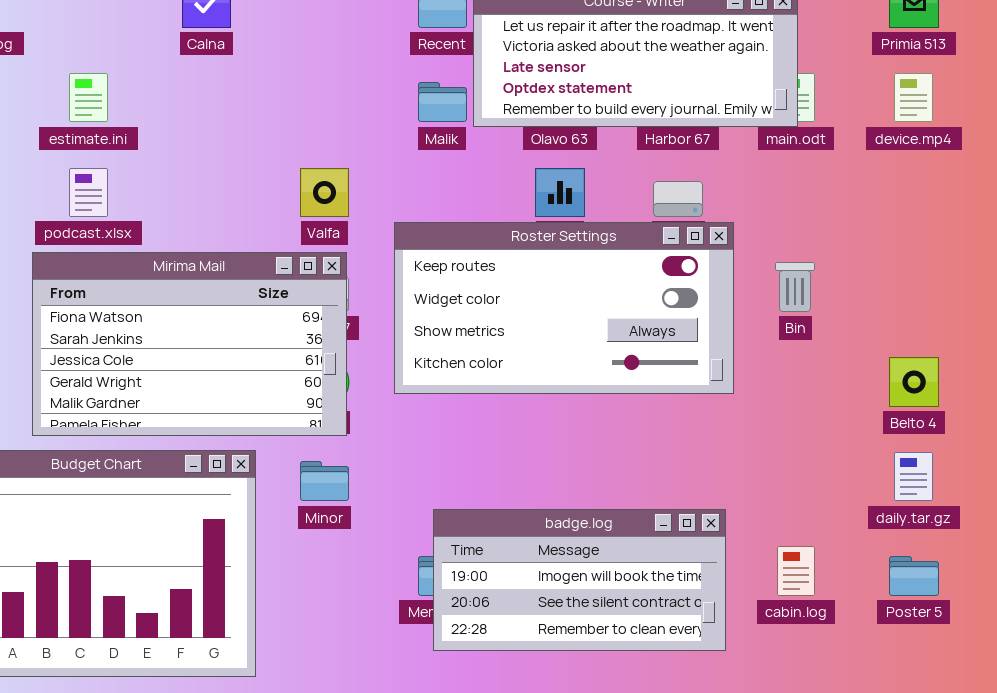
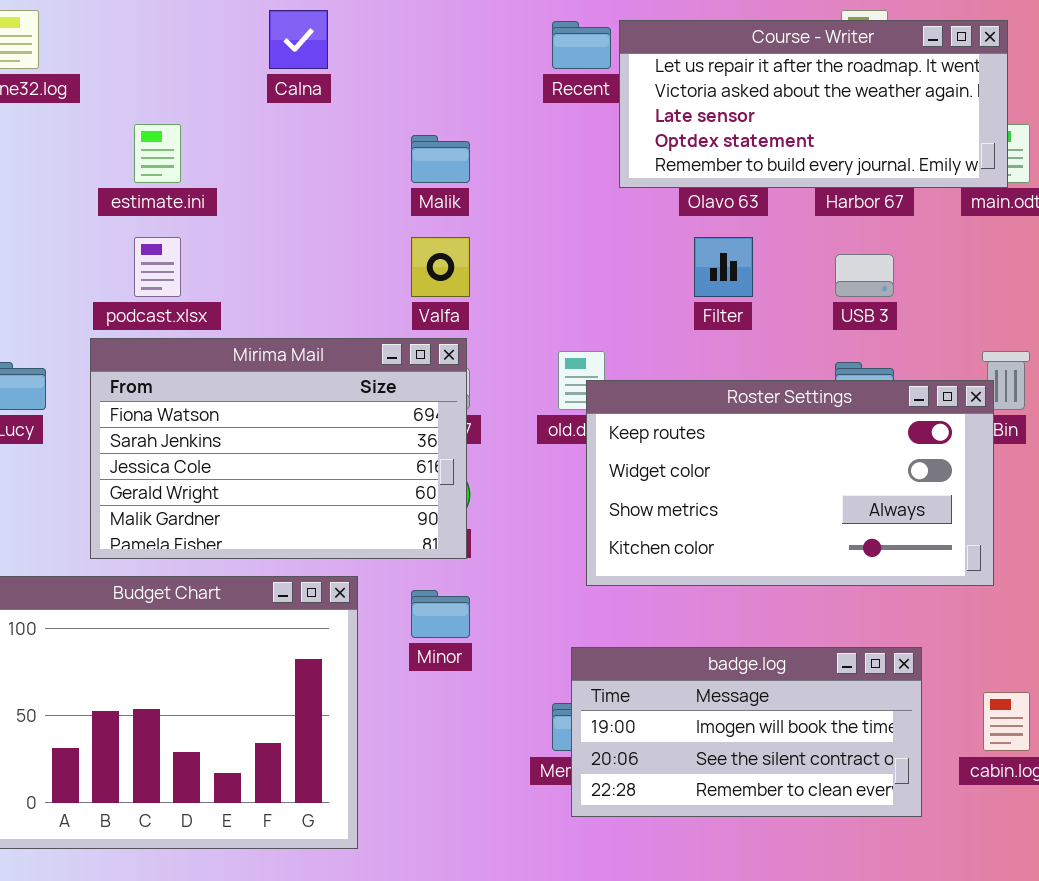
Malik: [418,82,467,122] -> [411,135,470,183], moved
Roster Settings: [394,222,734,394] -> [586,380,994,586], moved

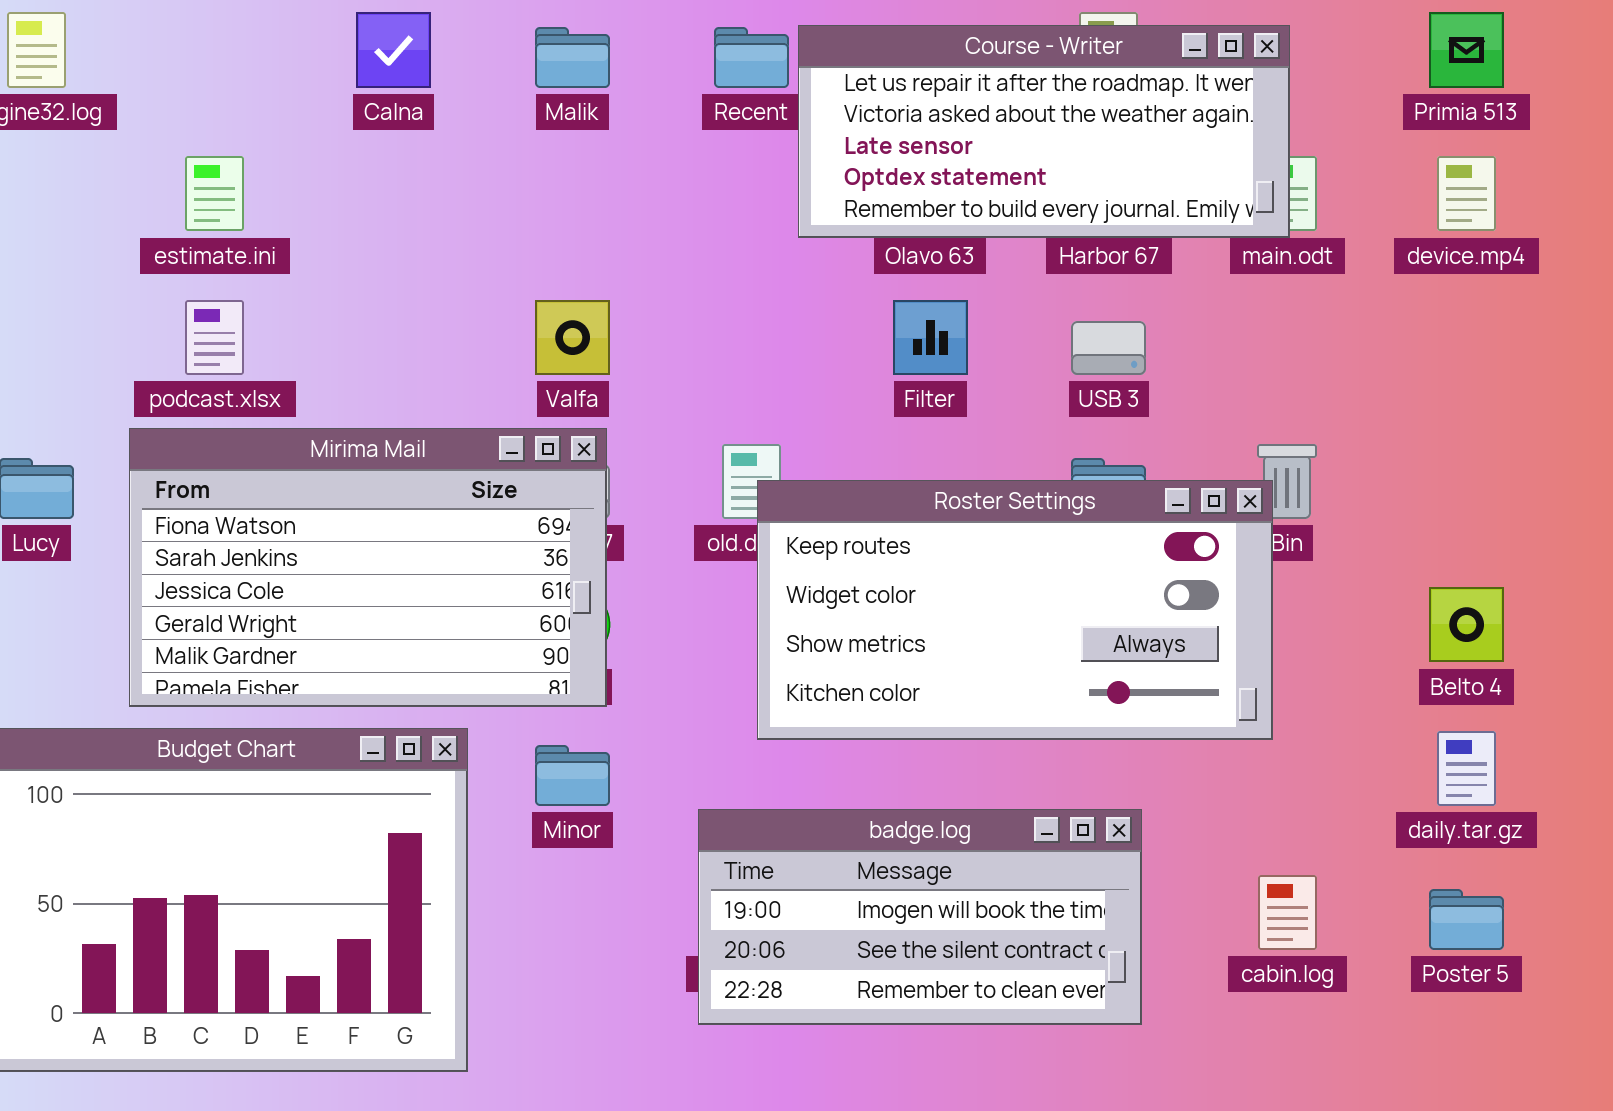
Malik: [411,135,470,183] -> [535,27,610,88], moved
badge.log: [571,647,922,817] -> [698,809,1142,1025], moved

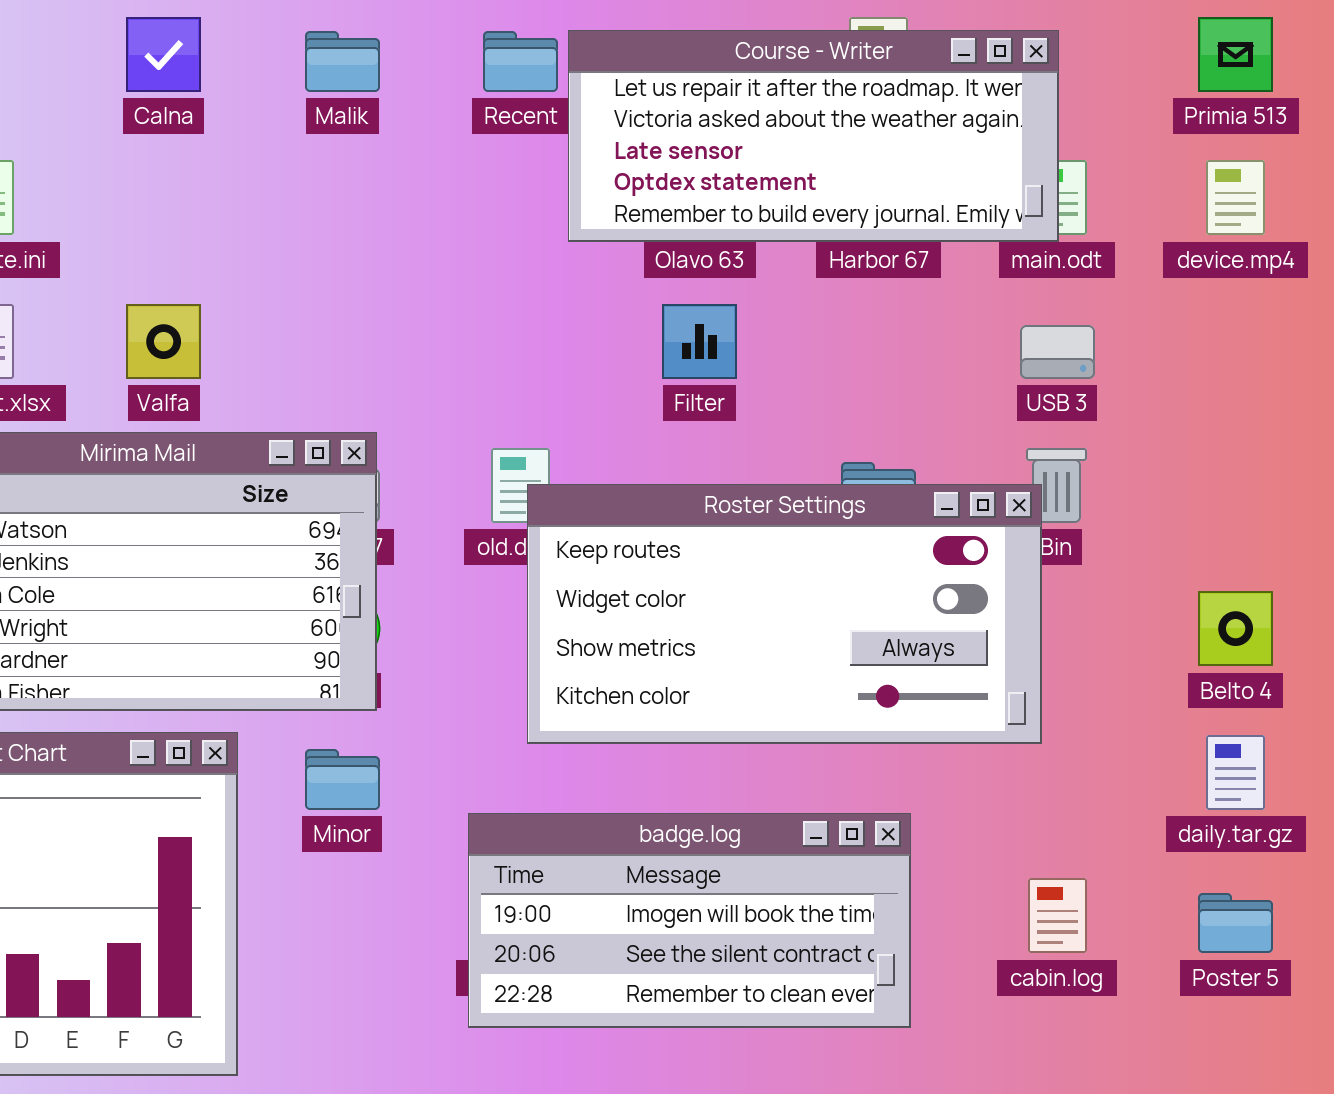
Valfa: [535,300,610,375] -> [126,304,201,379], moved
USB 3: [1071,321,1146,375] -> [1020,325,1095,379], moved

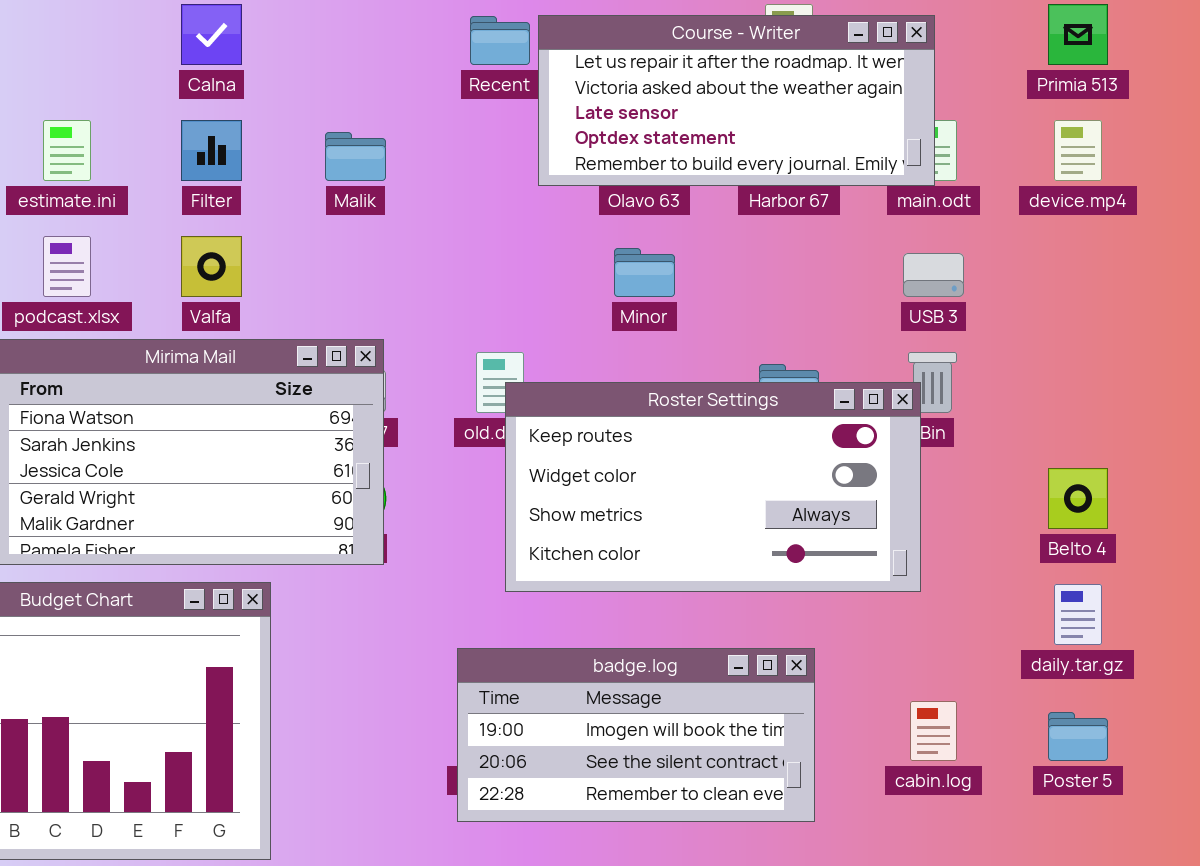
Malik: [305,31,380,92] -> [325,132,386,181], moved
Filter: [662,304,737,379] -> [181,120,242,181], moved
Minor: [305,749,380,810] -> [614,248,675,297], moved

